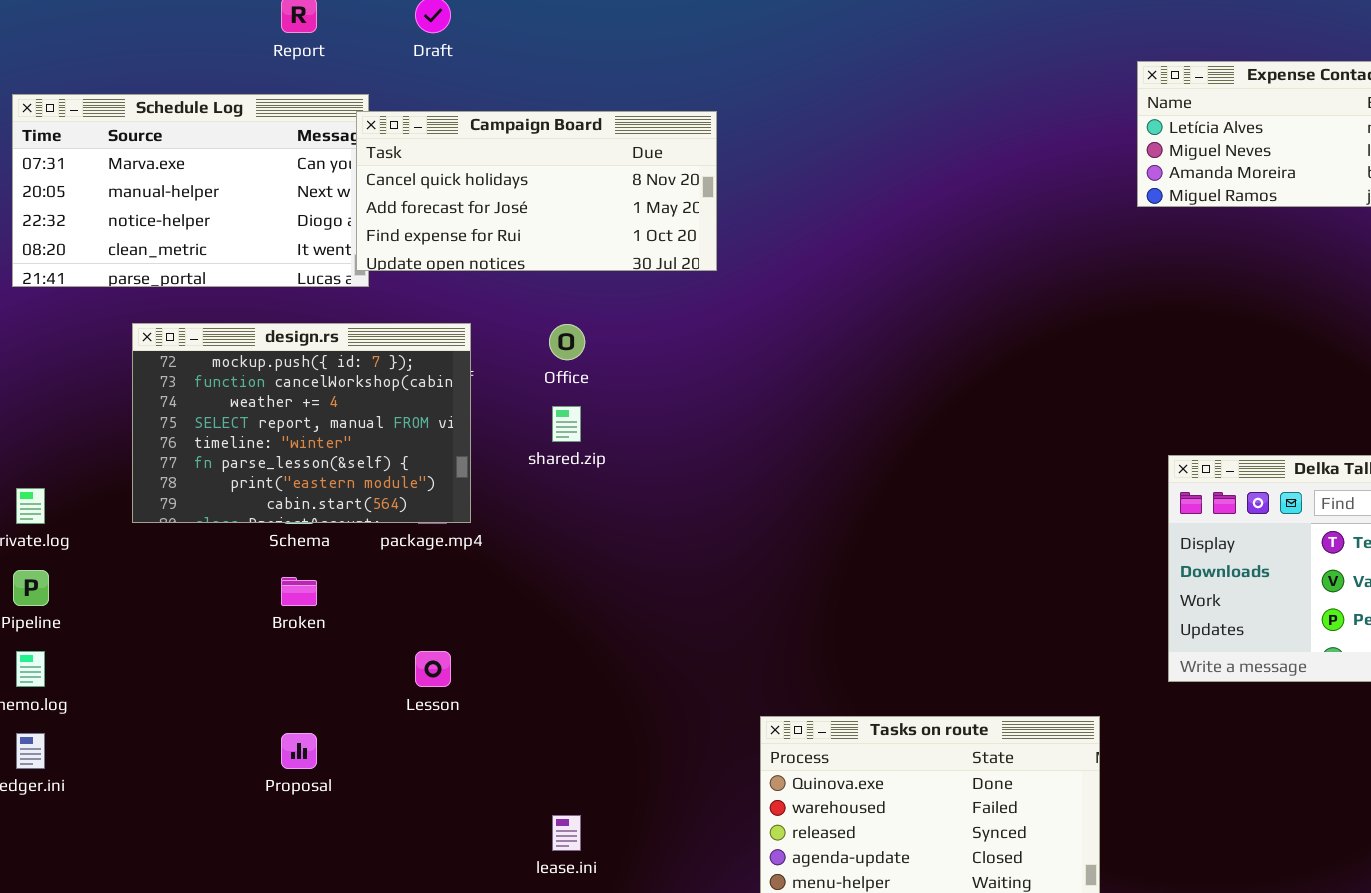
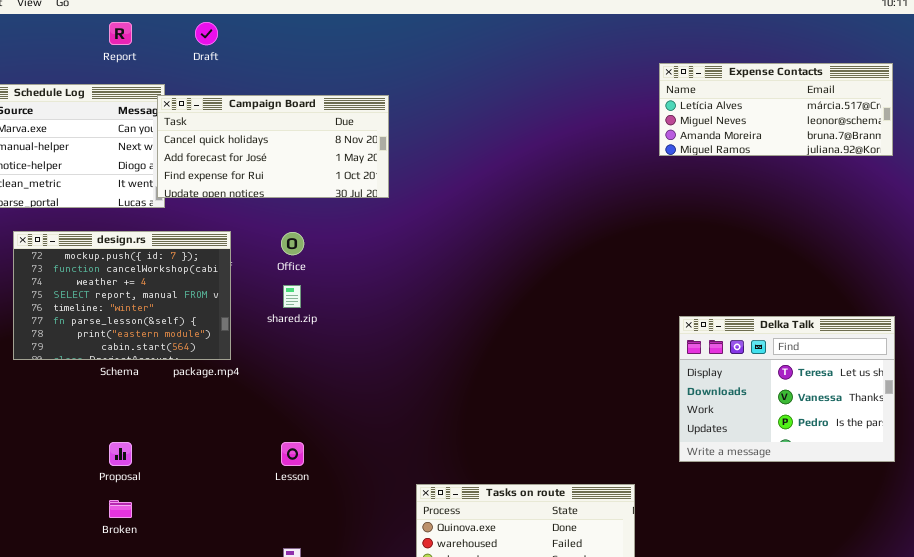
Broken: [281,577,317,606] -> [109,500,132,518], moved
Lesson: [415,651,451,687] -> [281,442,304,466], moved
Proposal: [281,733,317,769] -> [109,442,132,466], moved

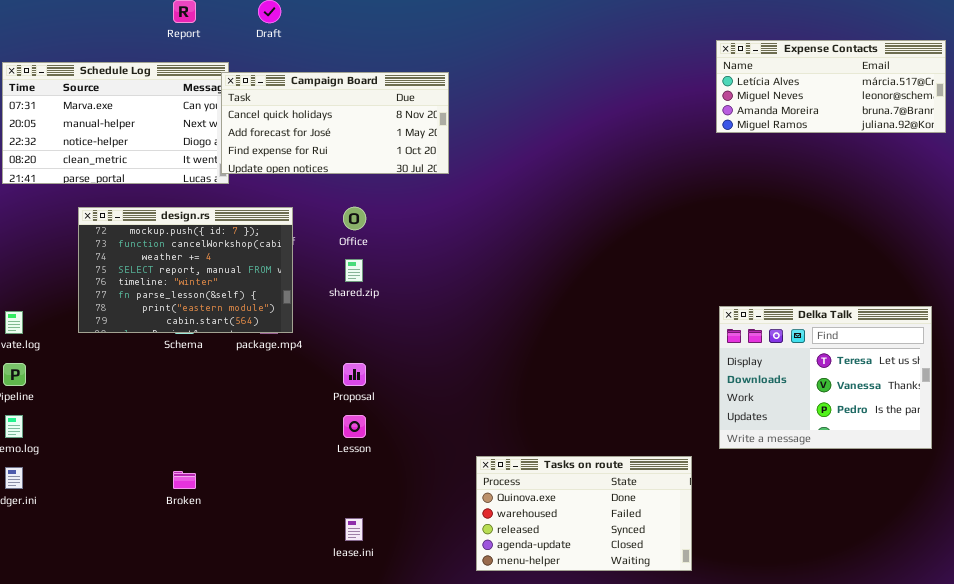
Delka Talk: [679,316,895,462] -> [719,306,932,449], moved
Proposal: [109,442,132,466] -> [343,363,366,386], moved

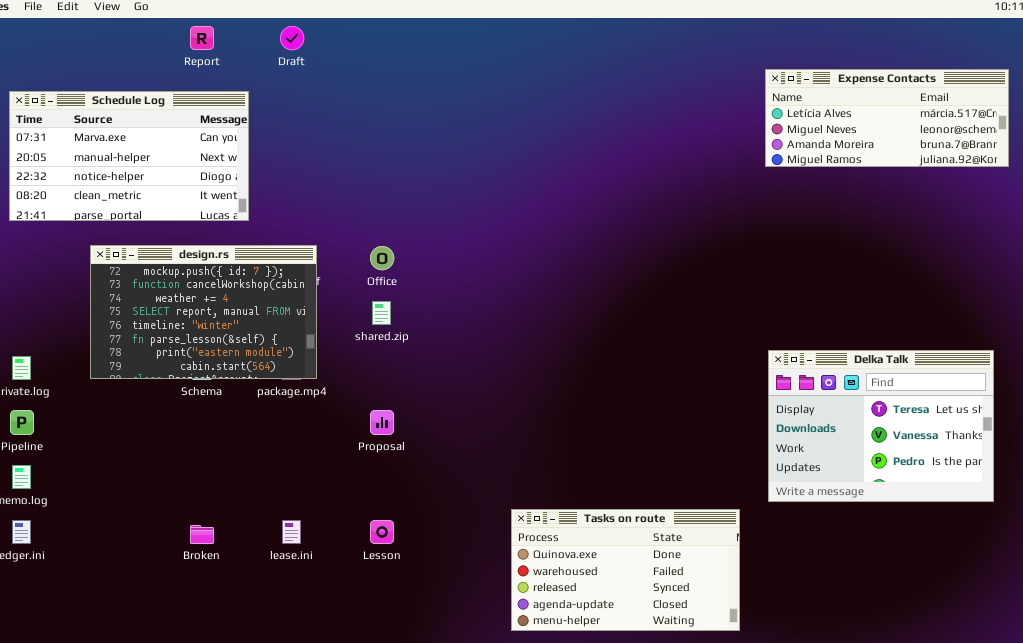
Campaign Board: [221,72,449,174] -> none, closed
Lesson: [343,415,366,438] -> [370,520,394,544], moved
lease.ini: [345,518,363,541] -> [282,520,301,544], moved

